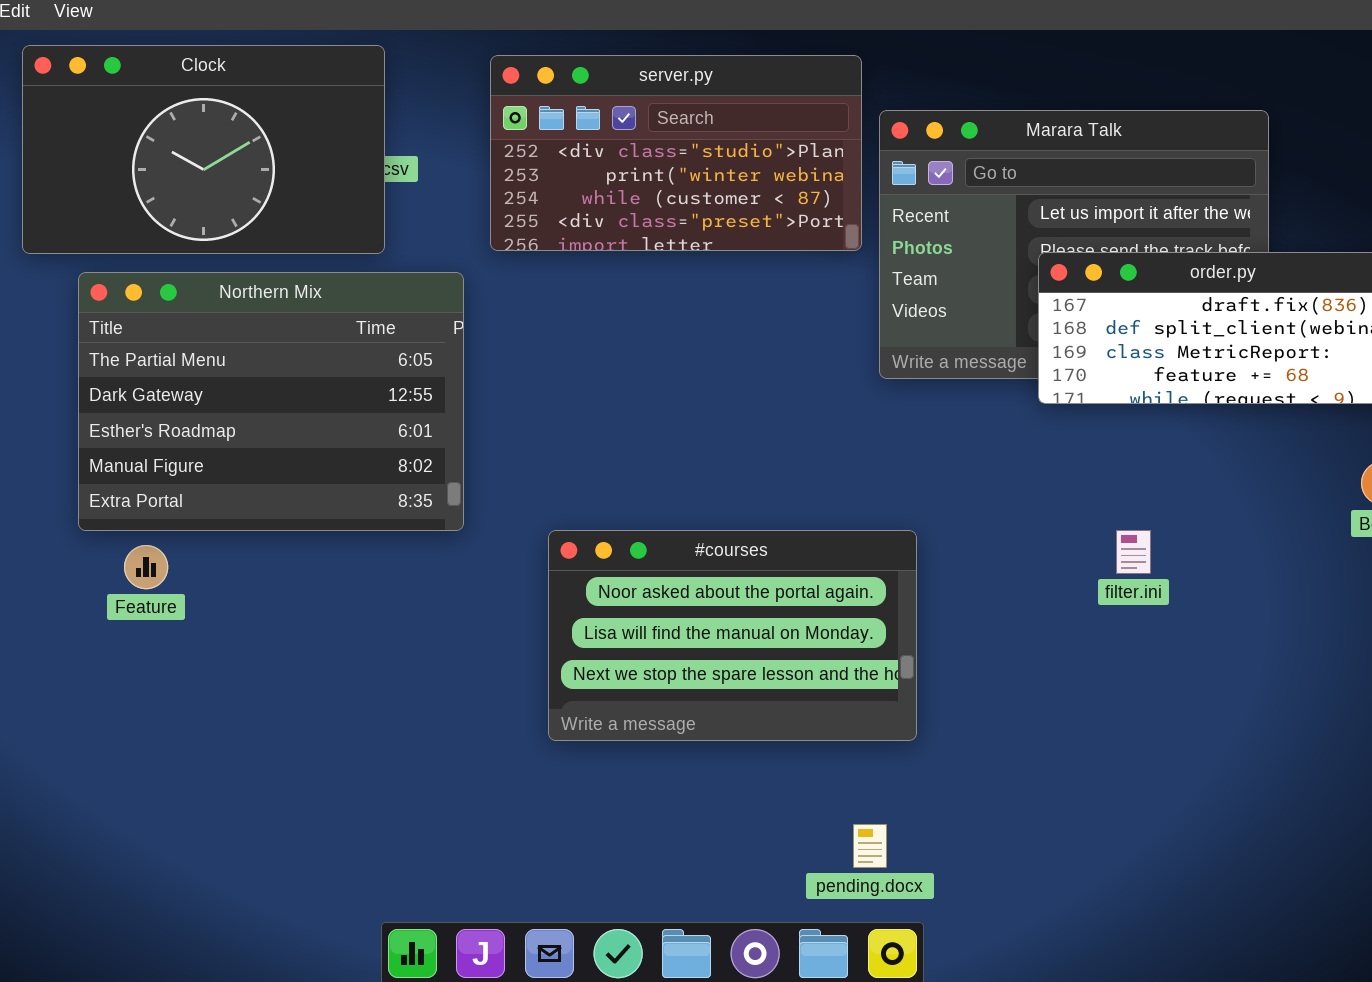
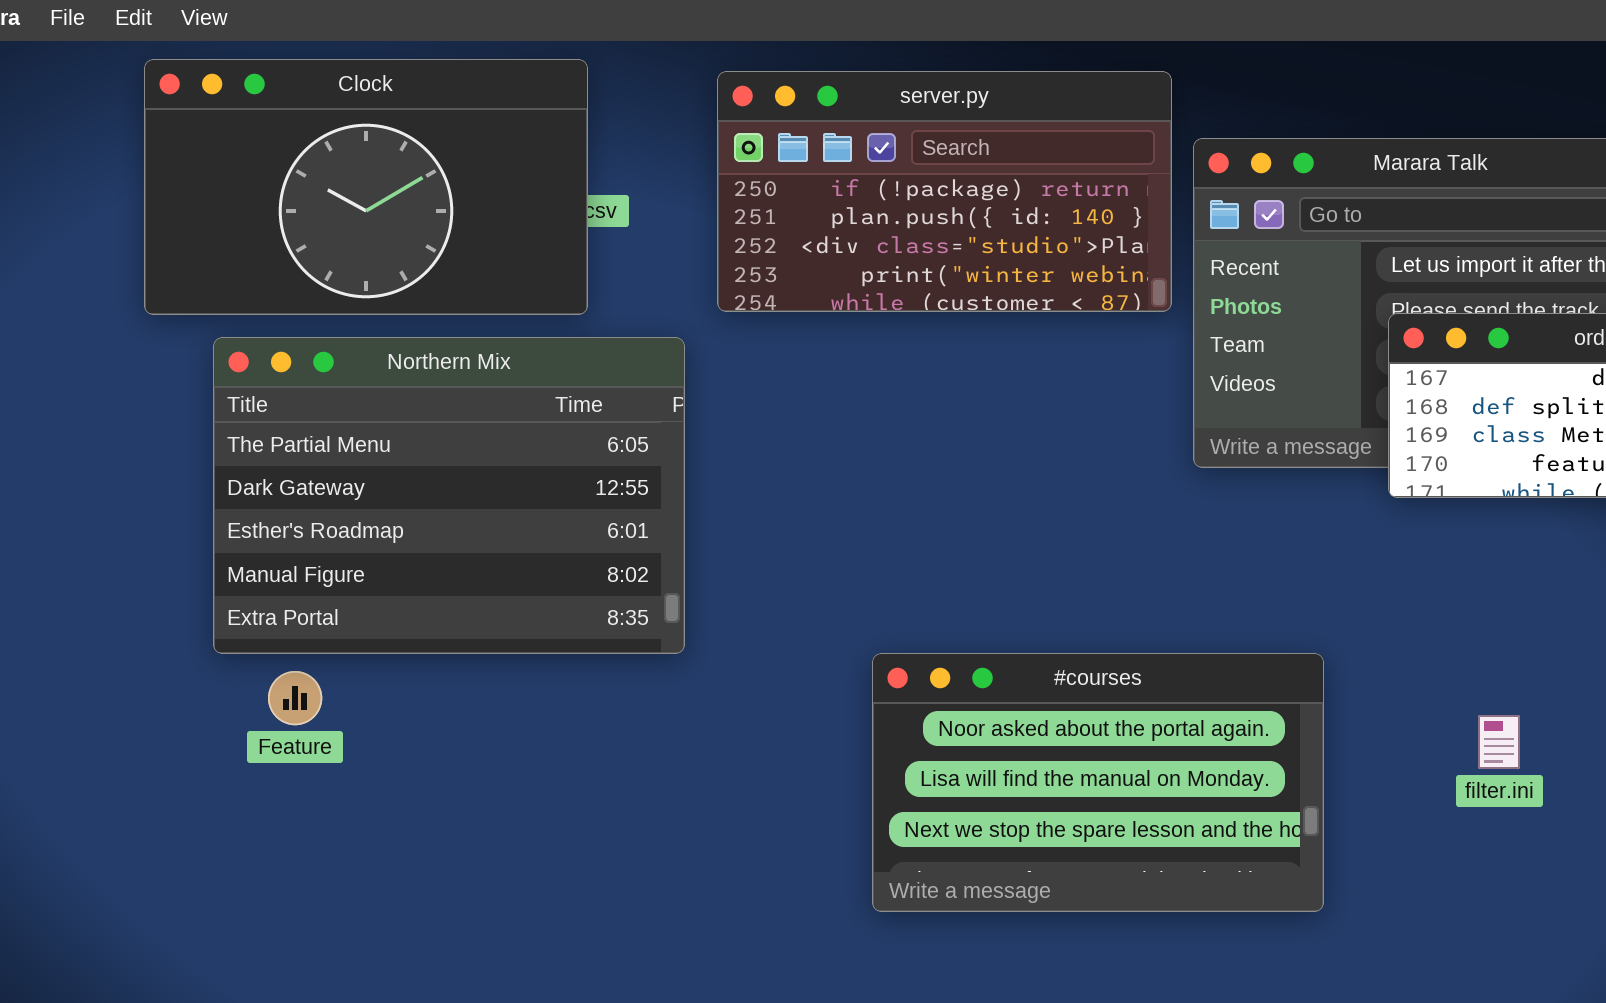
server.py: [490,55,862,251] -> [717,71,1172,312], scrolled up 2 rows
#courses: [548,530,917,741] -> [872,653,1324,912], moved
filter.ini: [1116,530,1151,574] -> [1478,715,1520,769], moved

